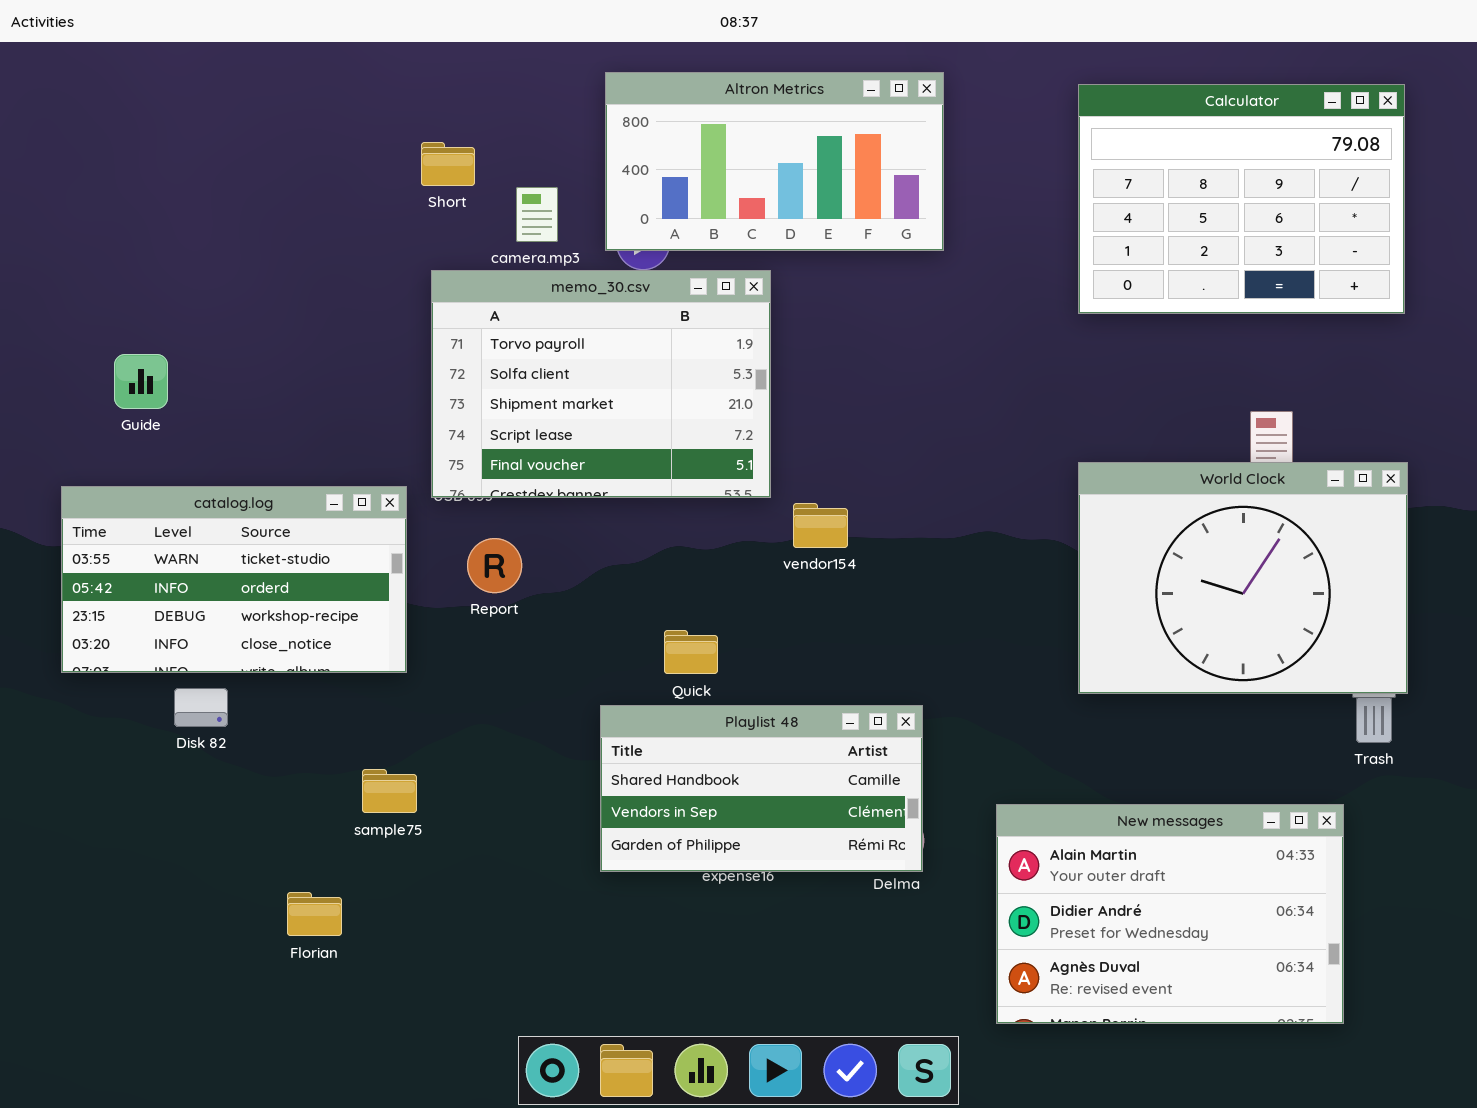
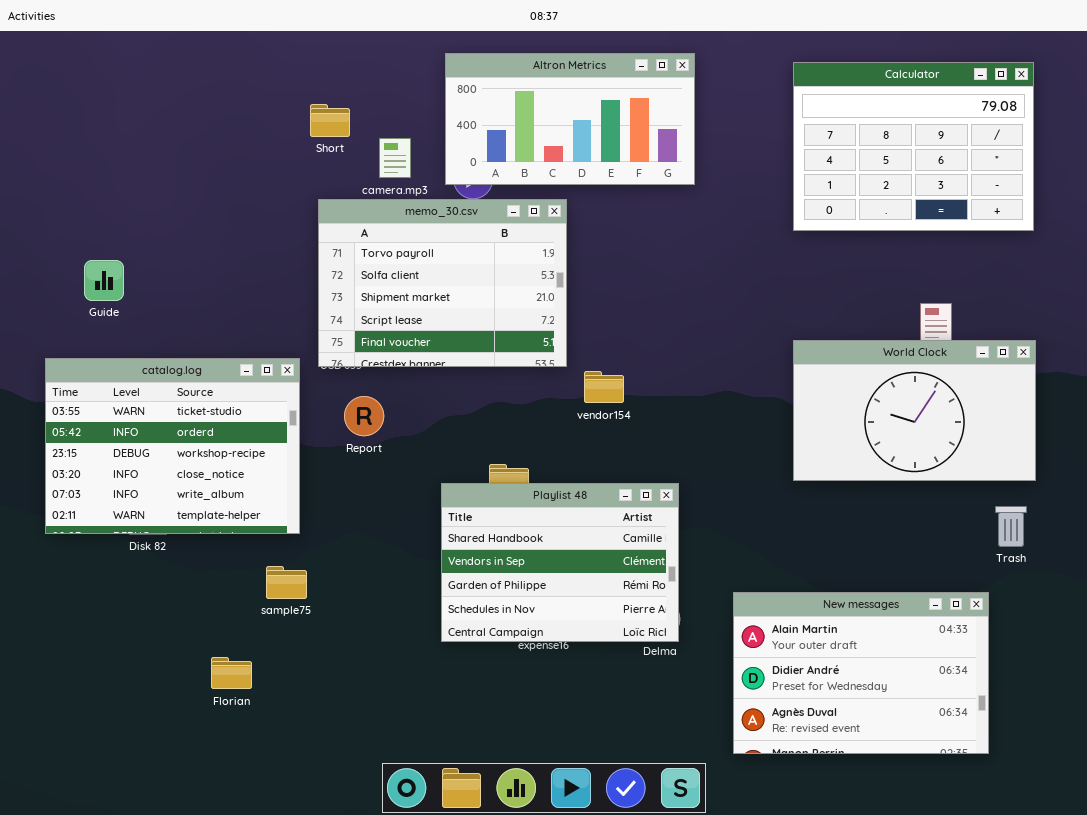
World Clock: [1078,462,1408,694] -> [793,340,1036,481], resized
catalog.log: [61,486,407,673] -> [45,358,300,534], resized
Playlist 48: [600,705,923,872] -> [441,483,679,642], resized

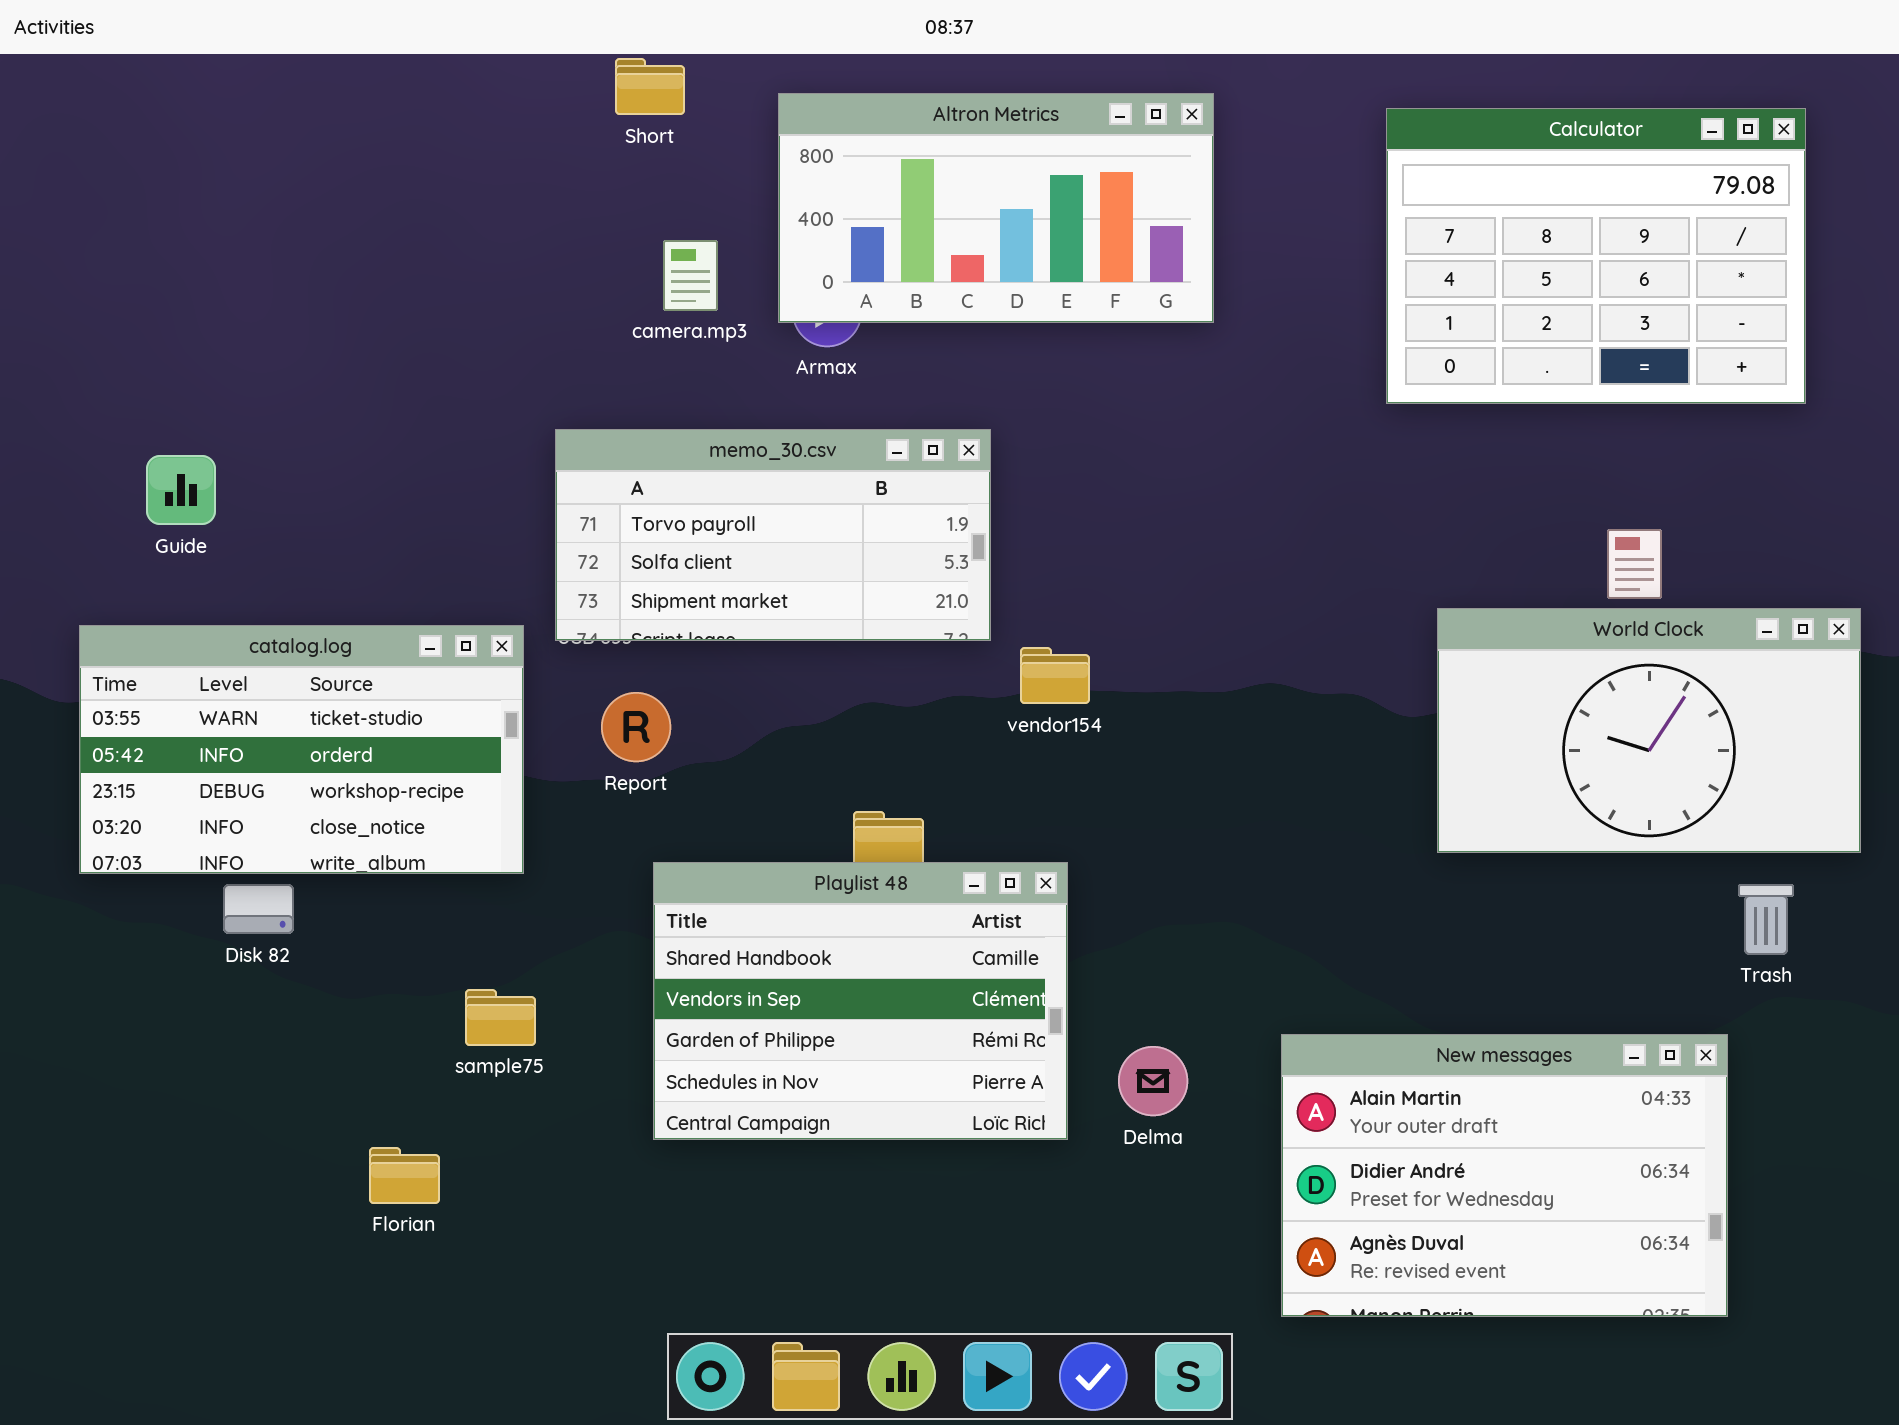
Short: [310,104,350,137] -> [615,58,685,115], moved
memo_30.csv: [318,199,567,367] -> [555,429,991,641], resized
World Clock: [793,340,1036,481] -> [1437,608,1861,853], moved
catalog.log: [45,358,300,534] -> [79,625,524,874], resized
Playlist 48: [441,483,679,642] -> [653,862,1068,1140], moved

